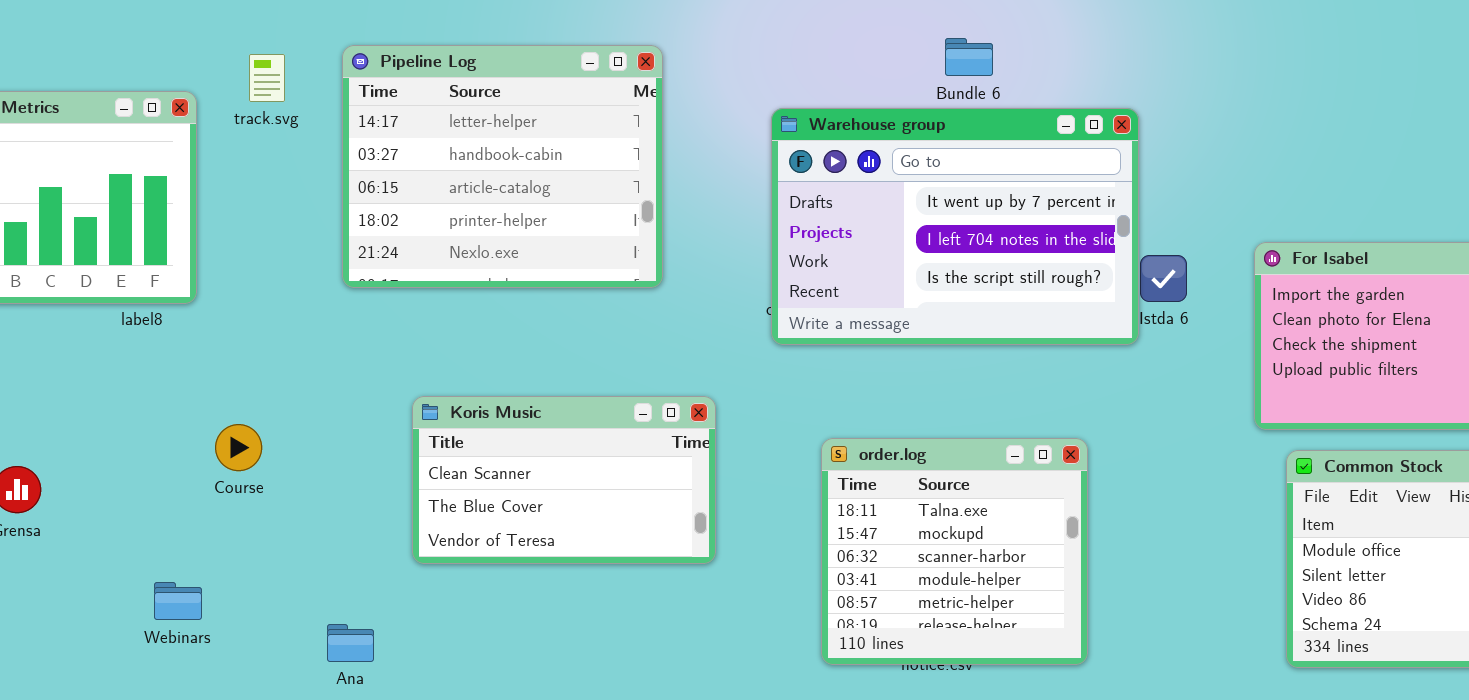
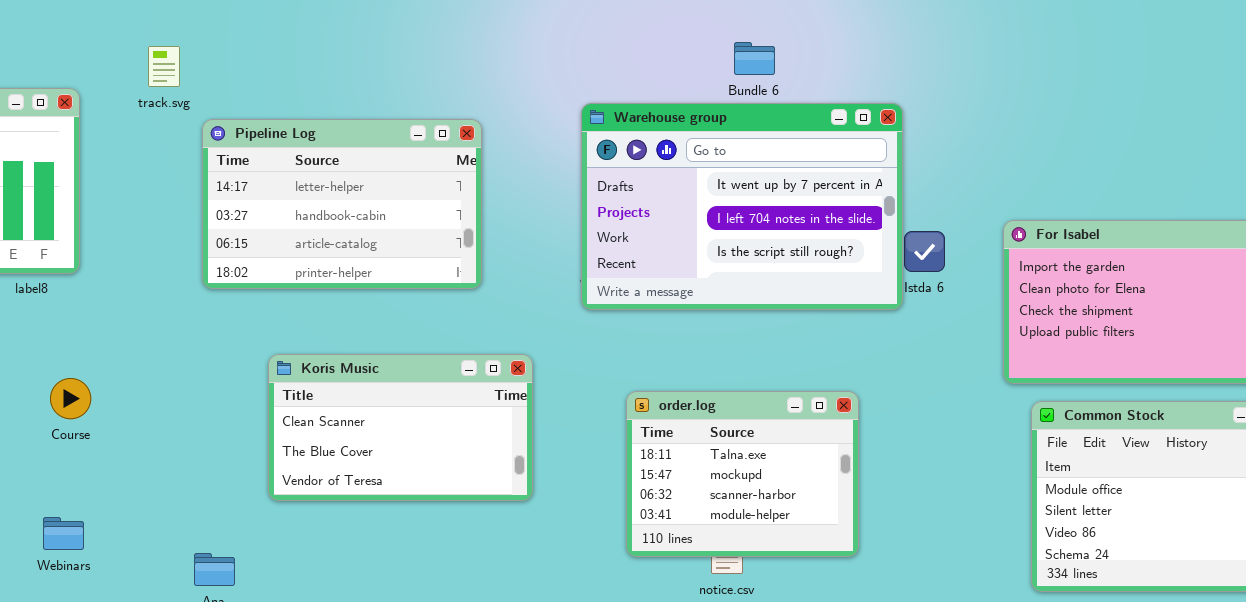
Pipeline Log: [342,45,663,288] -> [202,119,482,289], moved, resized
track.svg: [249,54,285,102] -> [148,46,180,87], moved
Course: [215,424,262,471] -> [50,378,91,419], moved
order.log: [821,438,1088,665] -> [626,391,859,557], resized

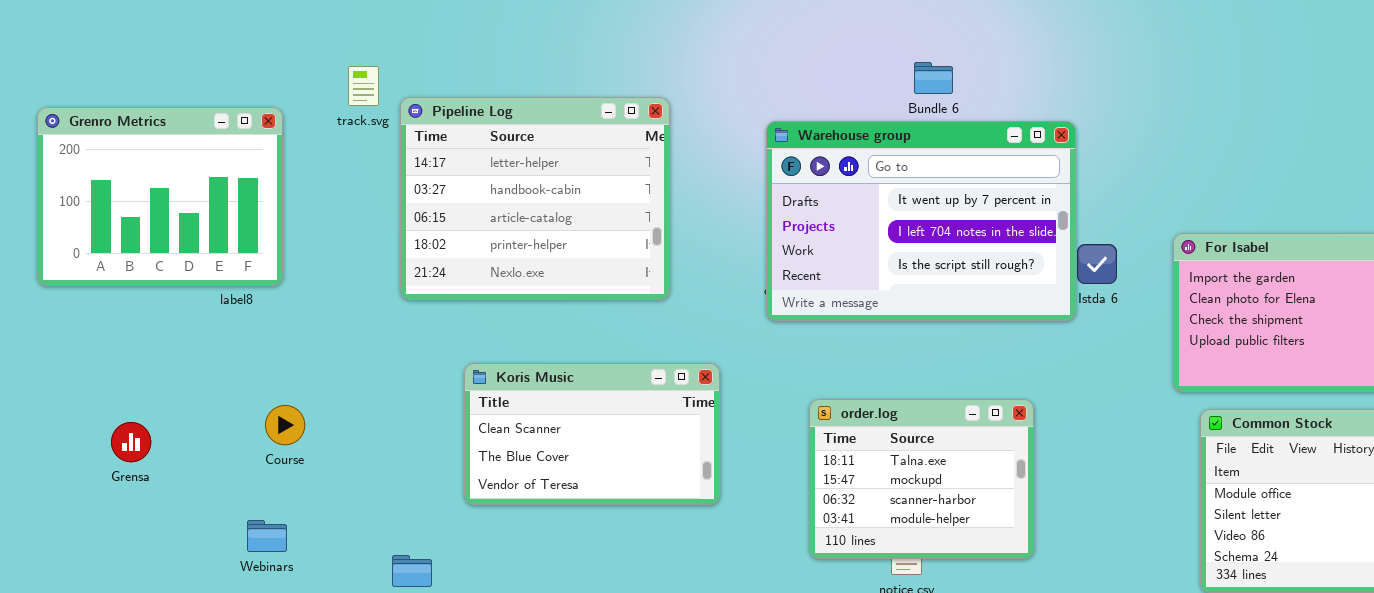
Pipeline Log: [202,119,482,289] -> [400,97,670,300], resized
Course: [50,378,91,419] -> [265,405,305,445], moved

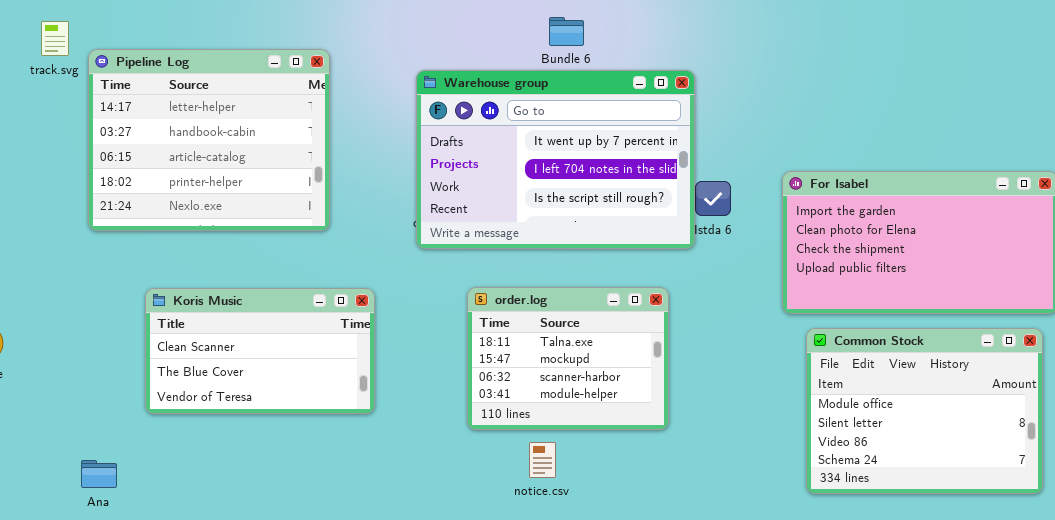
order.log: [809,399,1034,559] -> [467,287,669,430], moved

